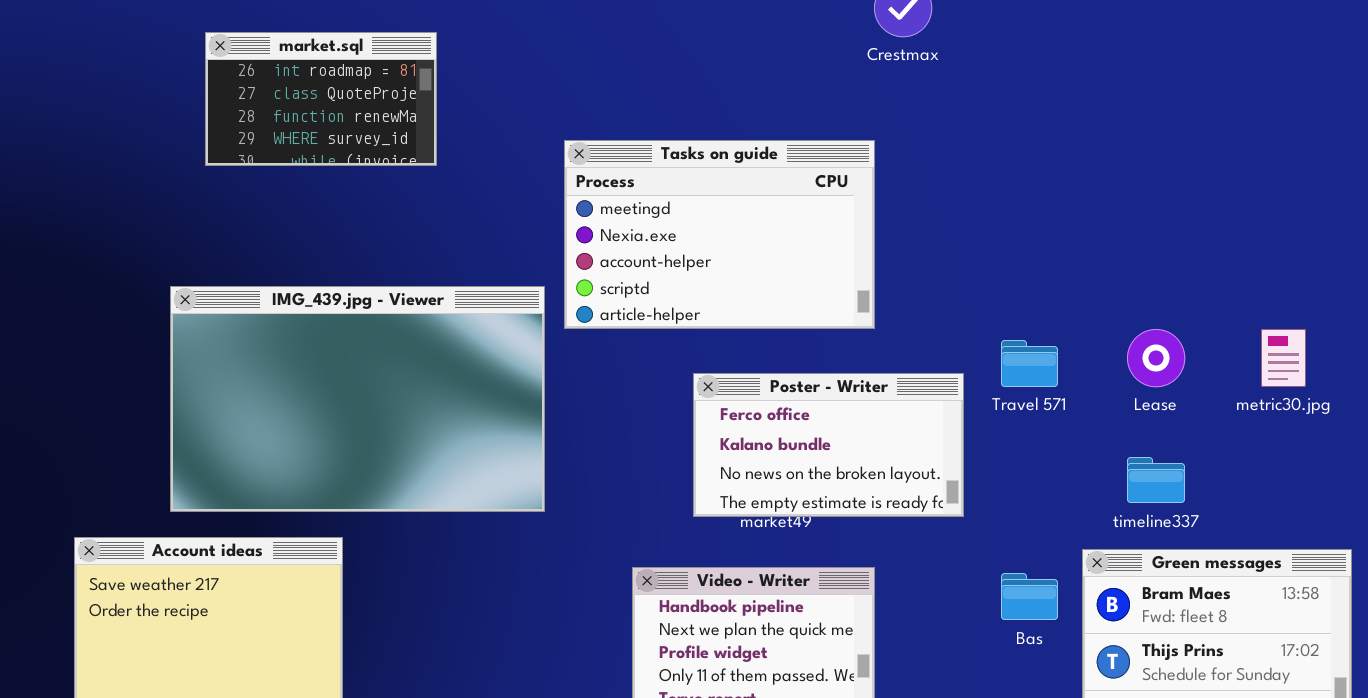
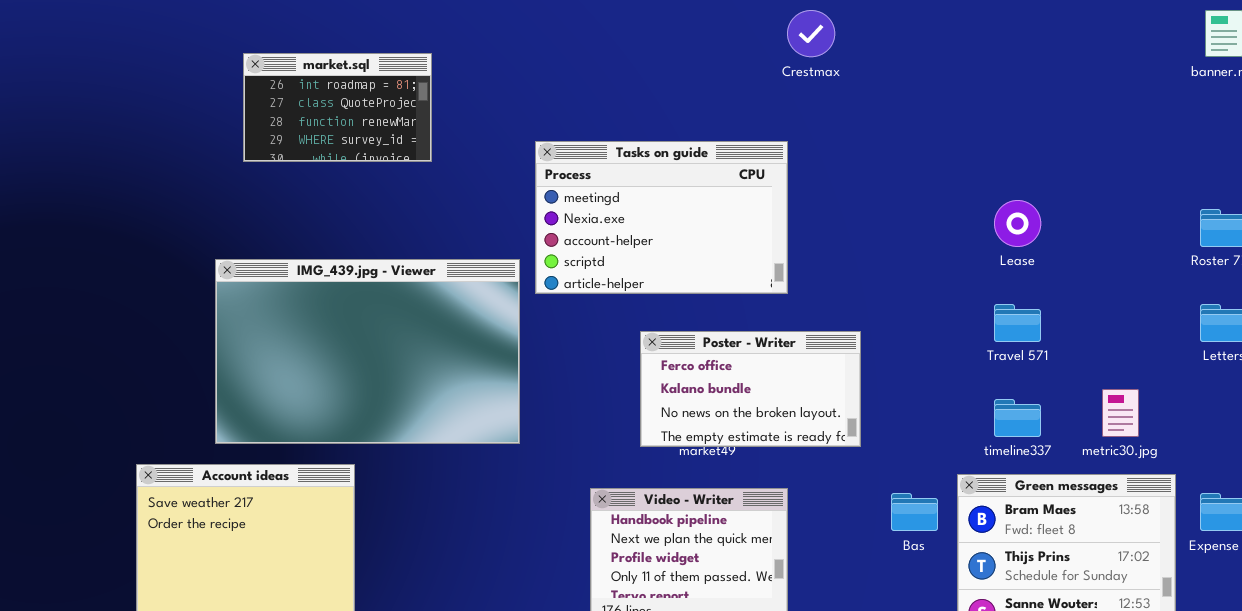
Lease: [1127,329,1185,387] -> [994,200,1041,247], moved
metric30.jpg: [1261,329,1306,387] -> [1102,389,1139,437], moved
Travel 571: [1001,340,1058,387] -> [994,304,1041,342], moved

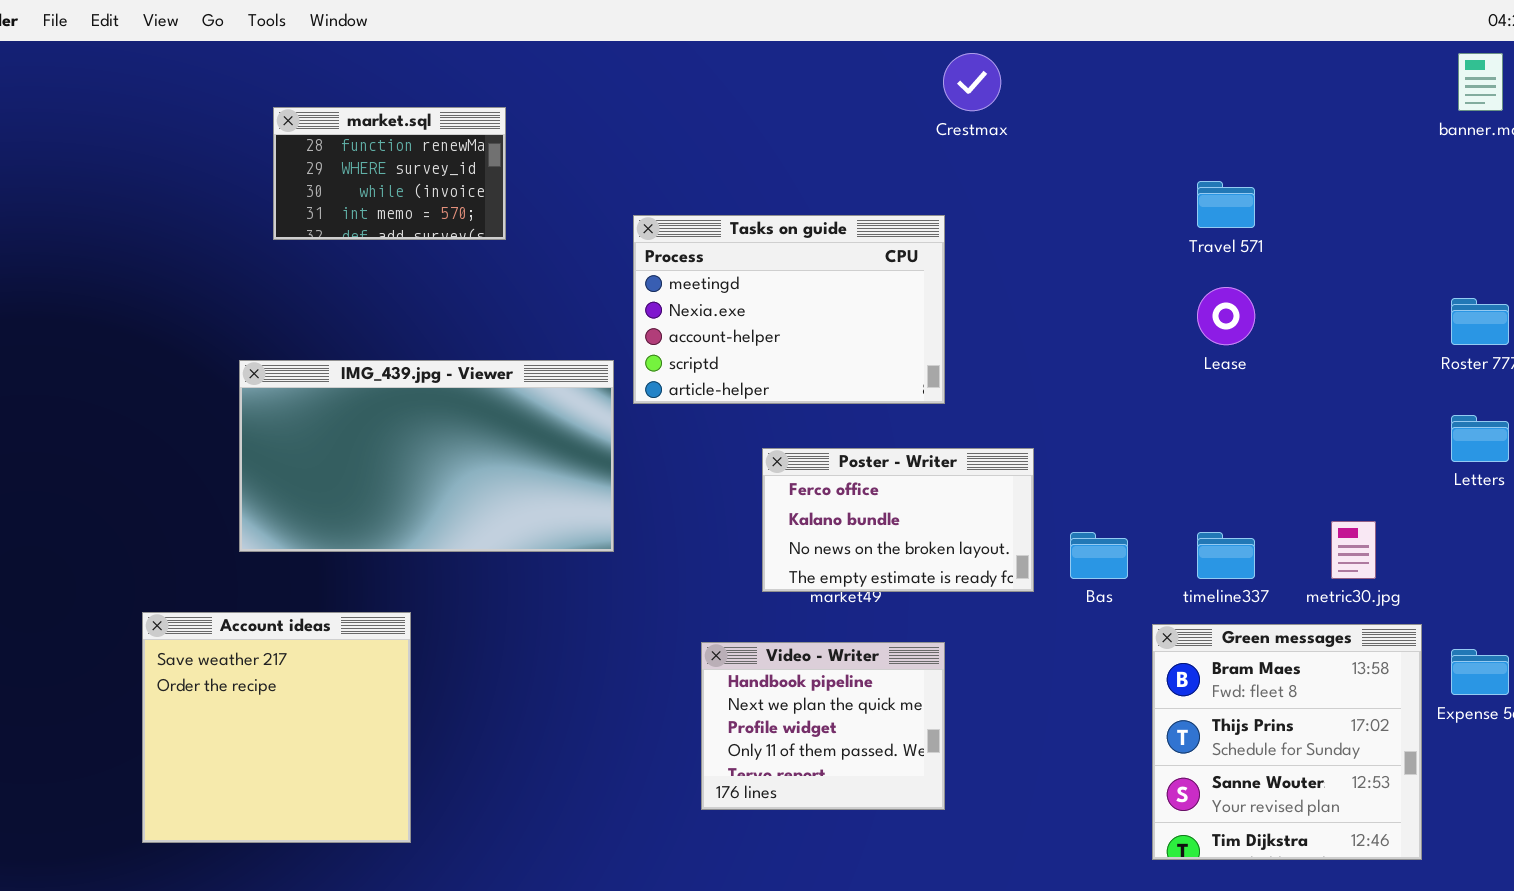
market.sql: [243,53,432,162] -> [273,107,506,240], scrolled down 2 rows
IMG_439.jpg - Viewer: [215,259,520,444] -> [239,360,614,552], resized
Travel 571: [994,304,1041,342] -> [1197,181,1255,228], moved
Bas: [891,493,938,531] -> [1070,532,1128,579], moved

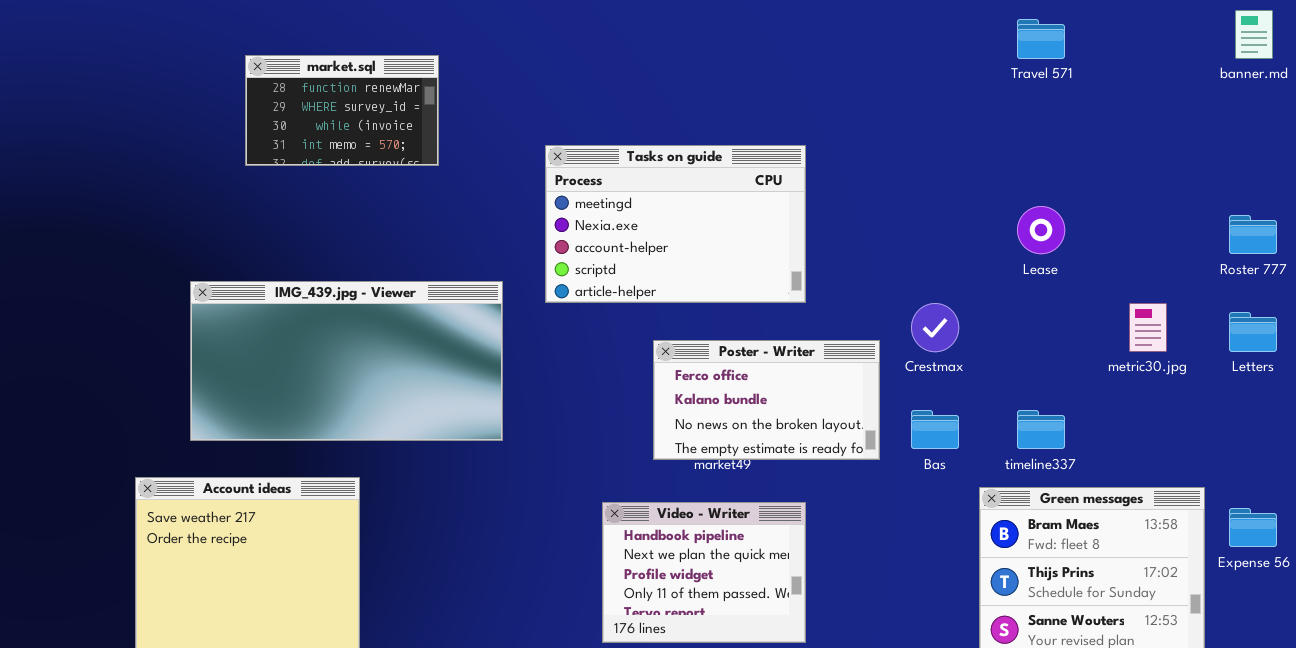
Crestmax: [943,53,1001,111] -> [911,303,959,352], moved
Travel 571: [1197,181,1255,228] -> [1017,19,1065,59], moved
IMG_439.jpg - Viewer: [239,360,614,552] -> [190,281,503,441], moved
metric30.jpg: [1331,521,1376,579] -> [1129,303,1167,352], moved

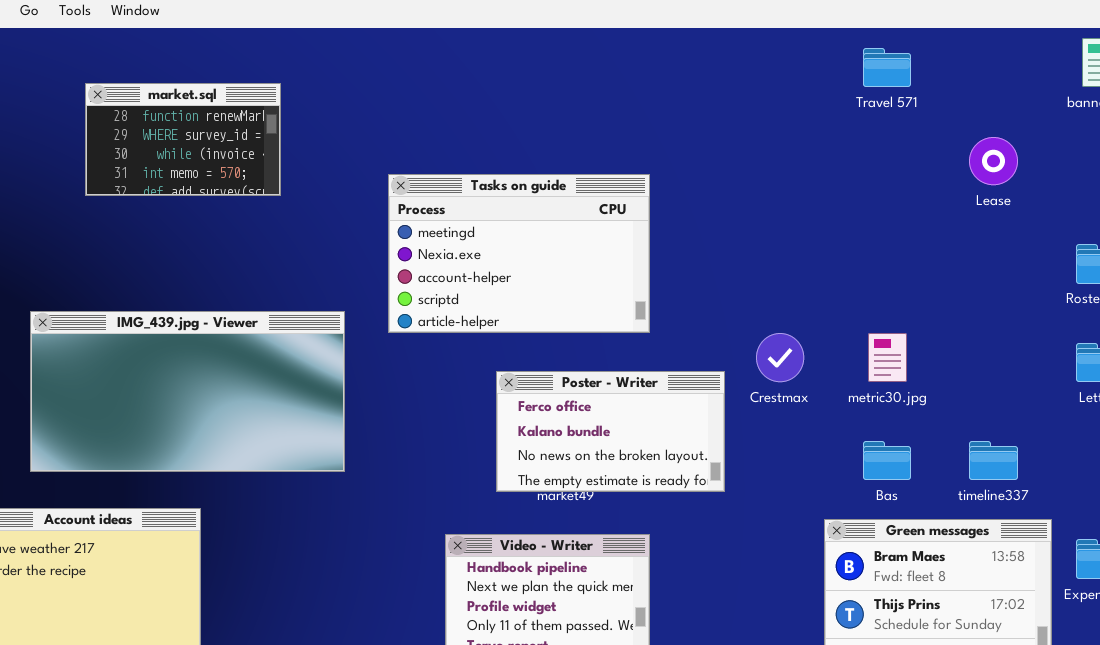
Lease: [1017,206,1065,254] -> [969,137,1018,185], moved
metric30.jpg: [1129,303,1167,352] -> [868,333,907,382], moved
Bas: [911,410,959,449] -> [863,441,911,480], moved
timeline337: [1017,410,1065,449] -> [969,441,1018,480], moved

